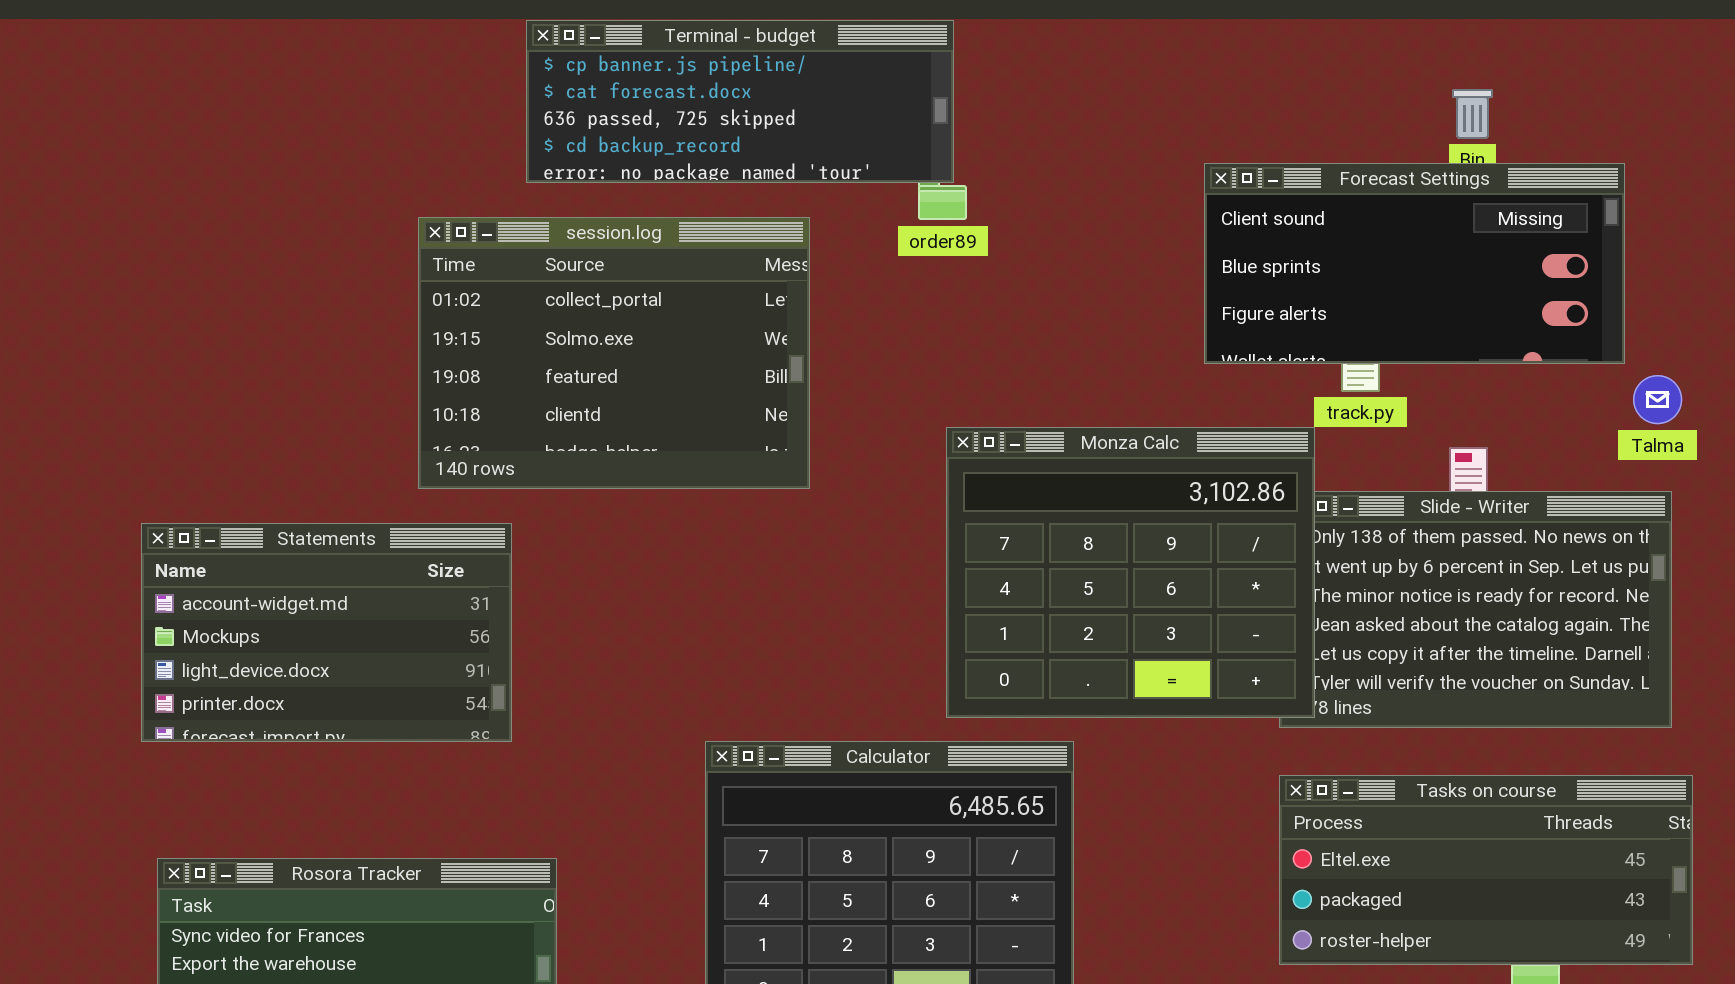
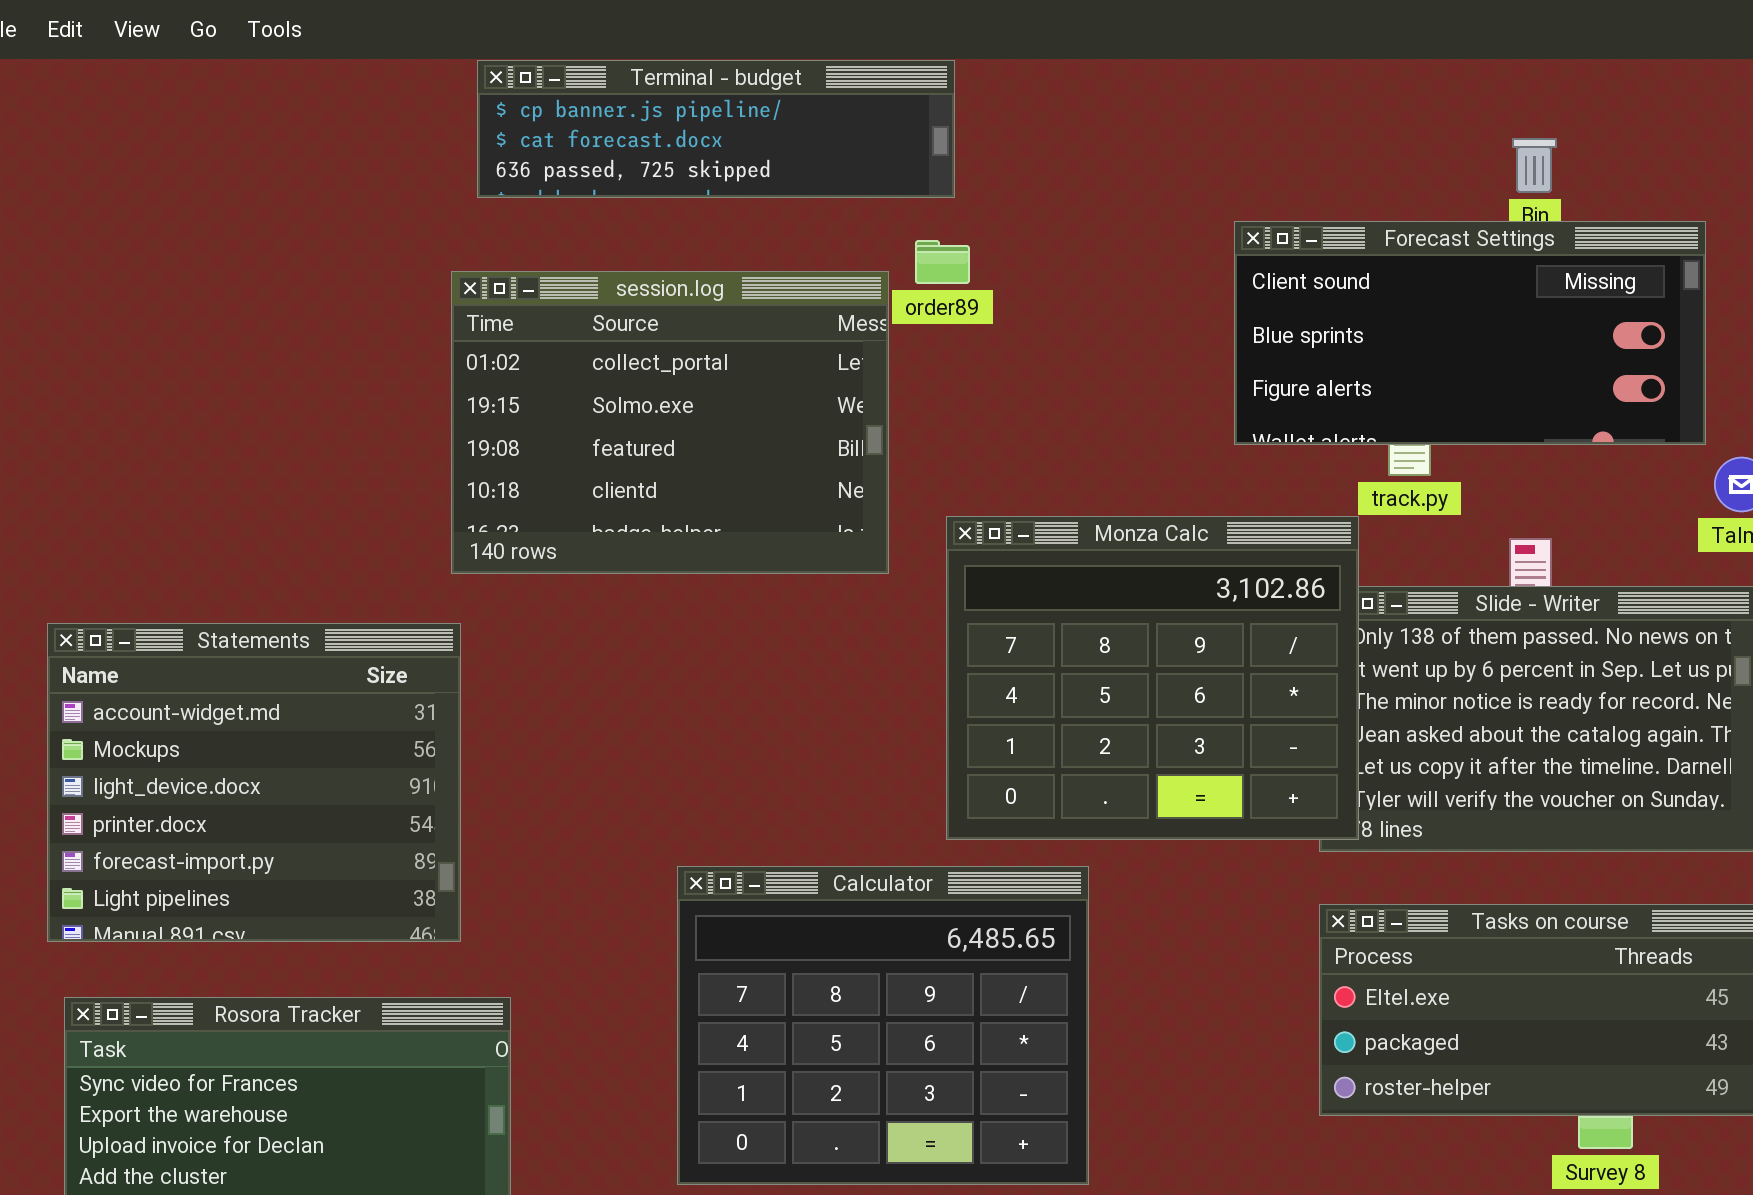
Terminal - budget: [526,20,954,183] -> [477,60,955,198], resized
session.log: [418,217,810,489] -> [451,271,889,574], moved
Statements: [141,523,512,742] -> [47,623,461,942], resized

